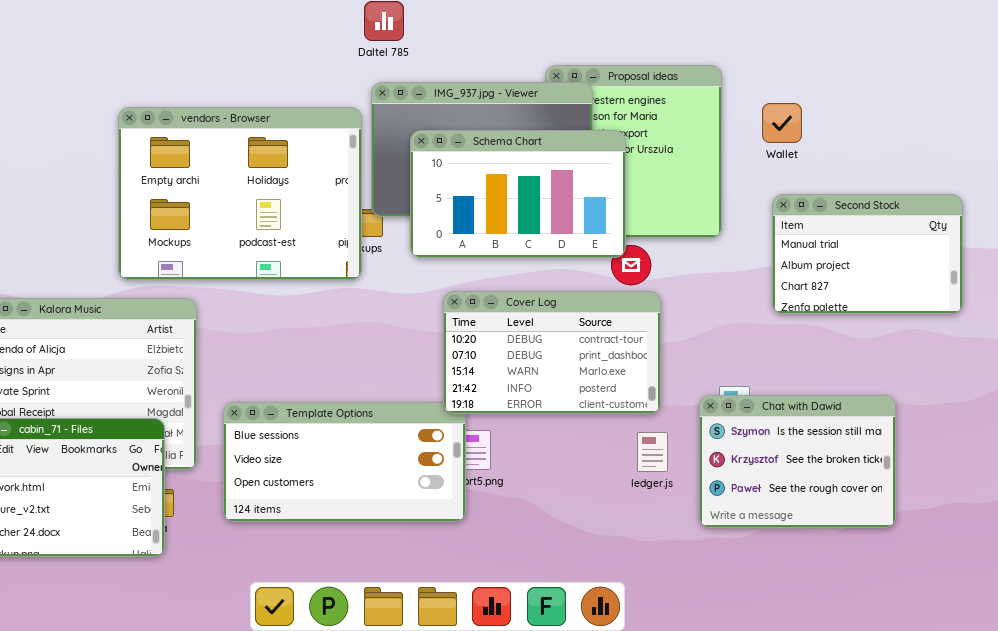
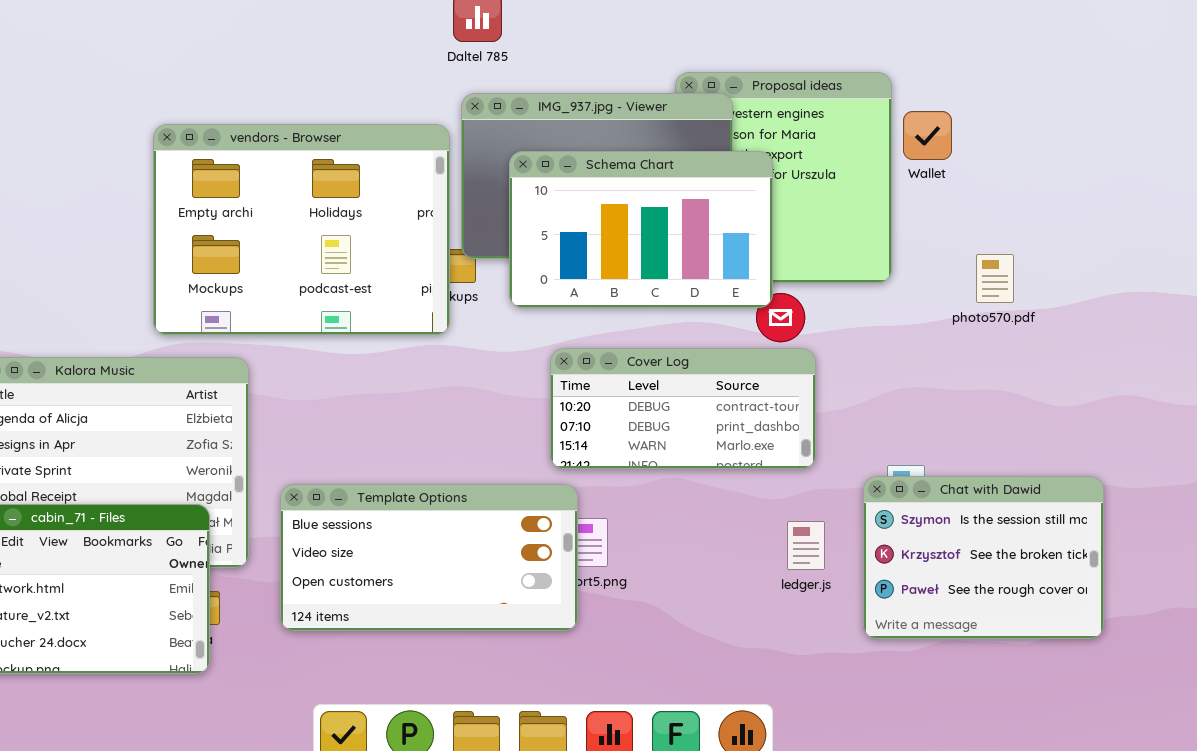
Wallet: [762,103,802,143] -> [903,111,952,160], moved
Second Stock: [772,194,963,314] -> none, closed
Cover Log: [443,291,661,414] -> [550,348,816,469], resized

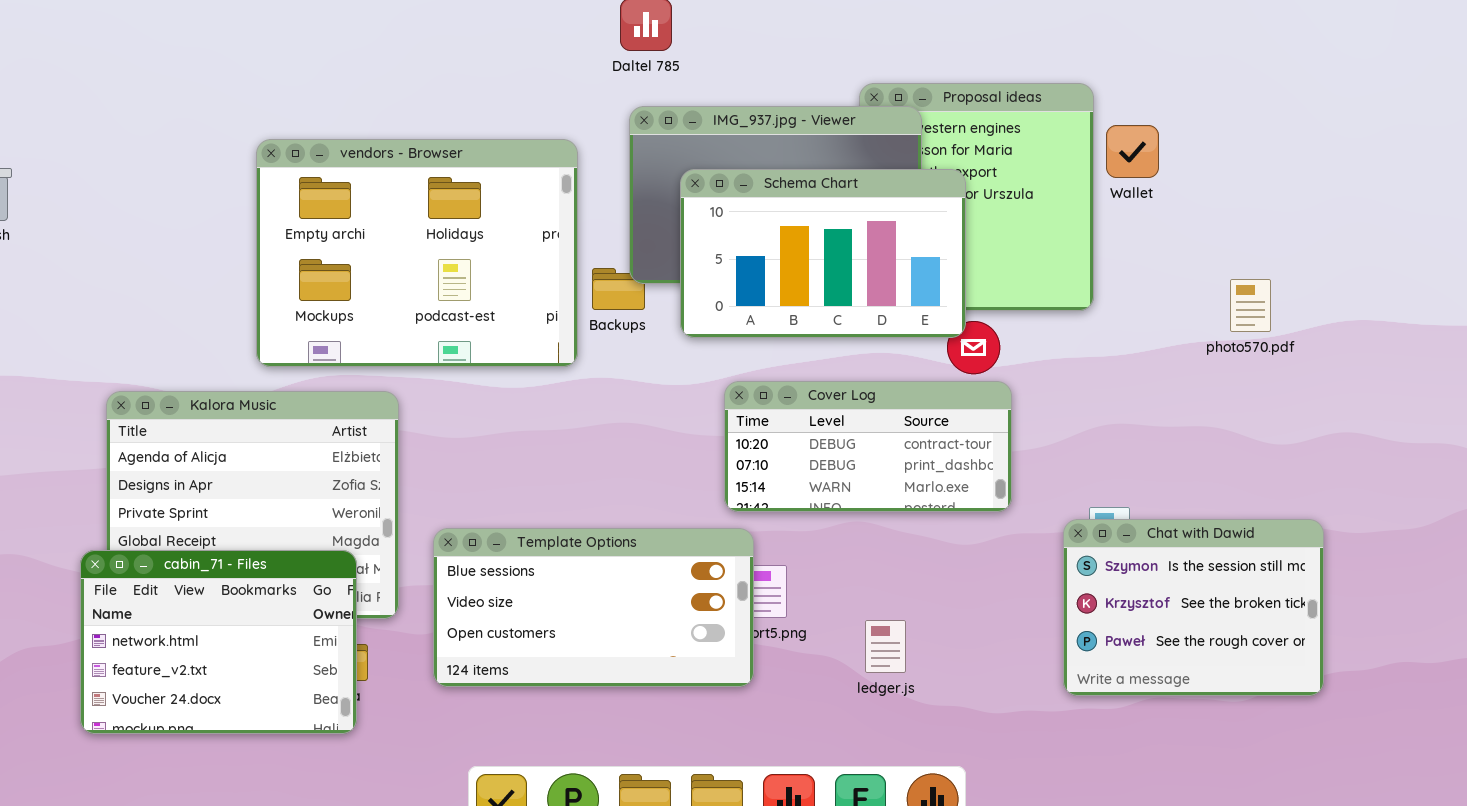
vendors - Browser: [153,124,450,335] -> [256,139,578,367], moved
photo570.pdf: [976,254,1014,303] -> [1230,279,1271,332], moved
ledger.js: [787,521,825,570] -> [865,620,906,673], moved

